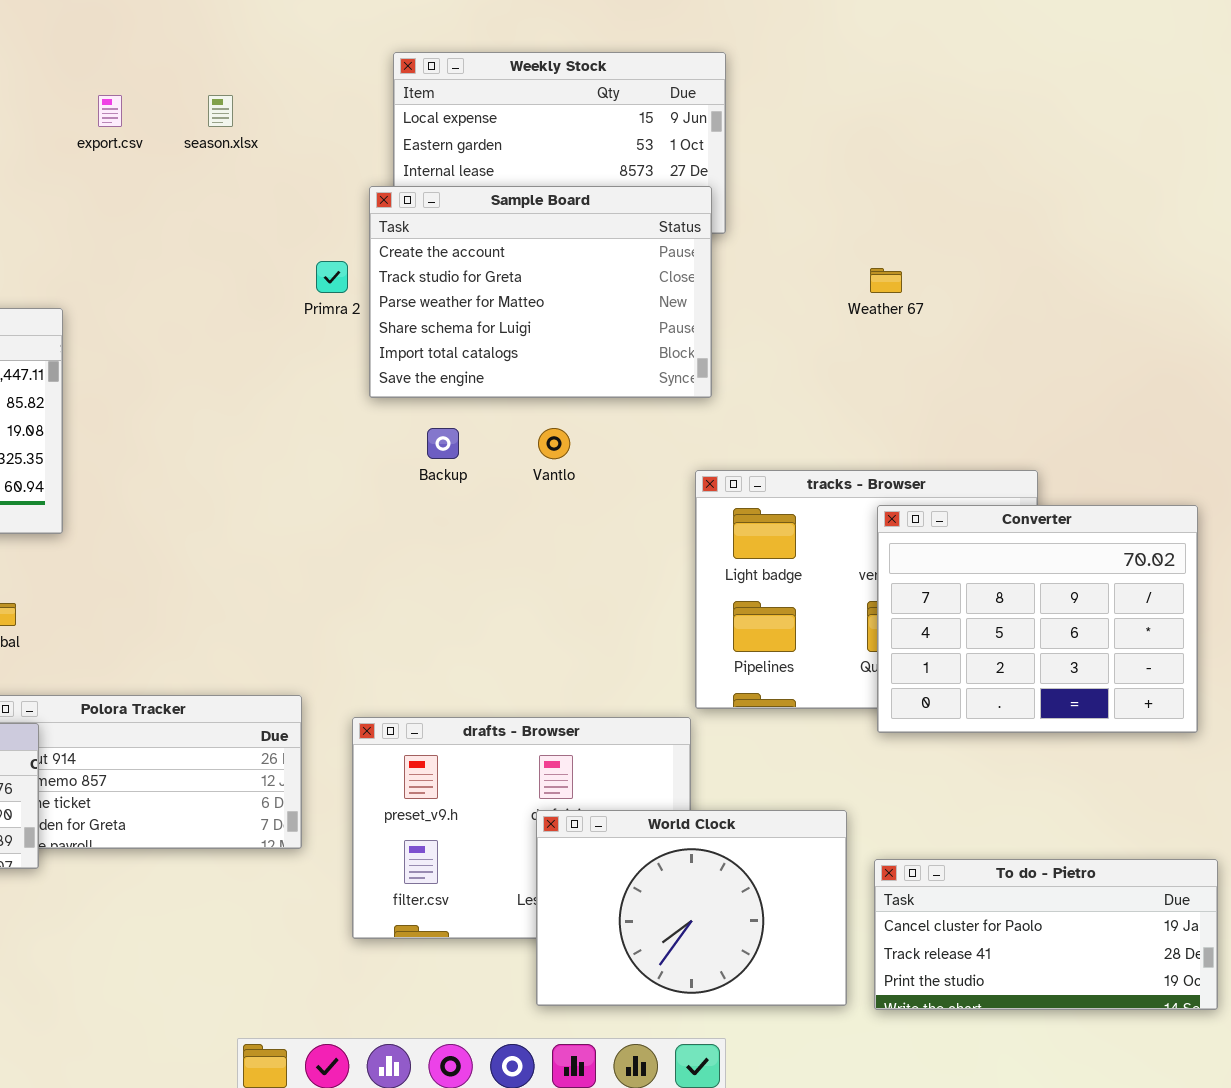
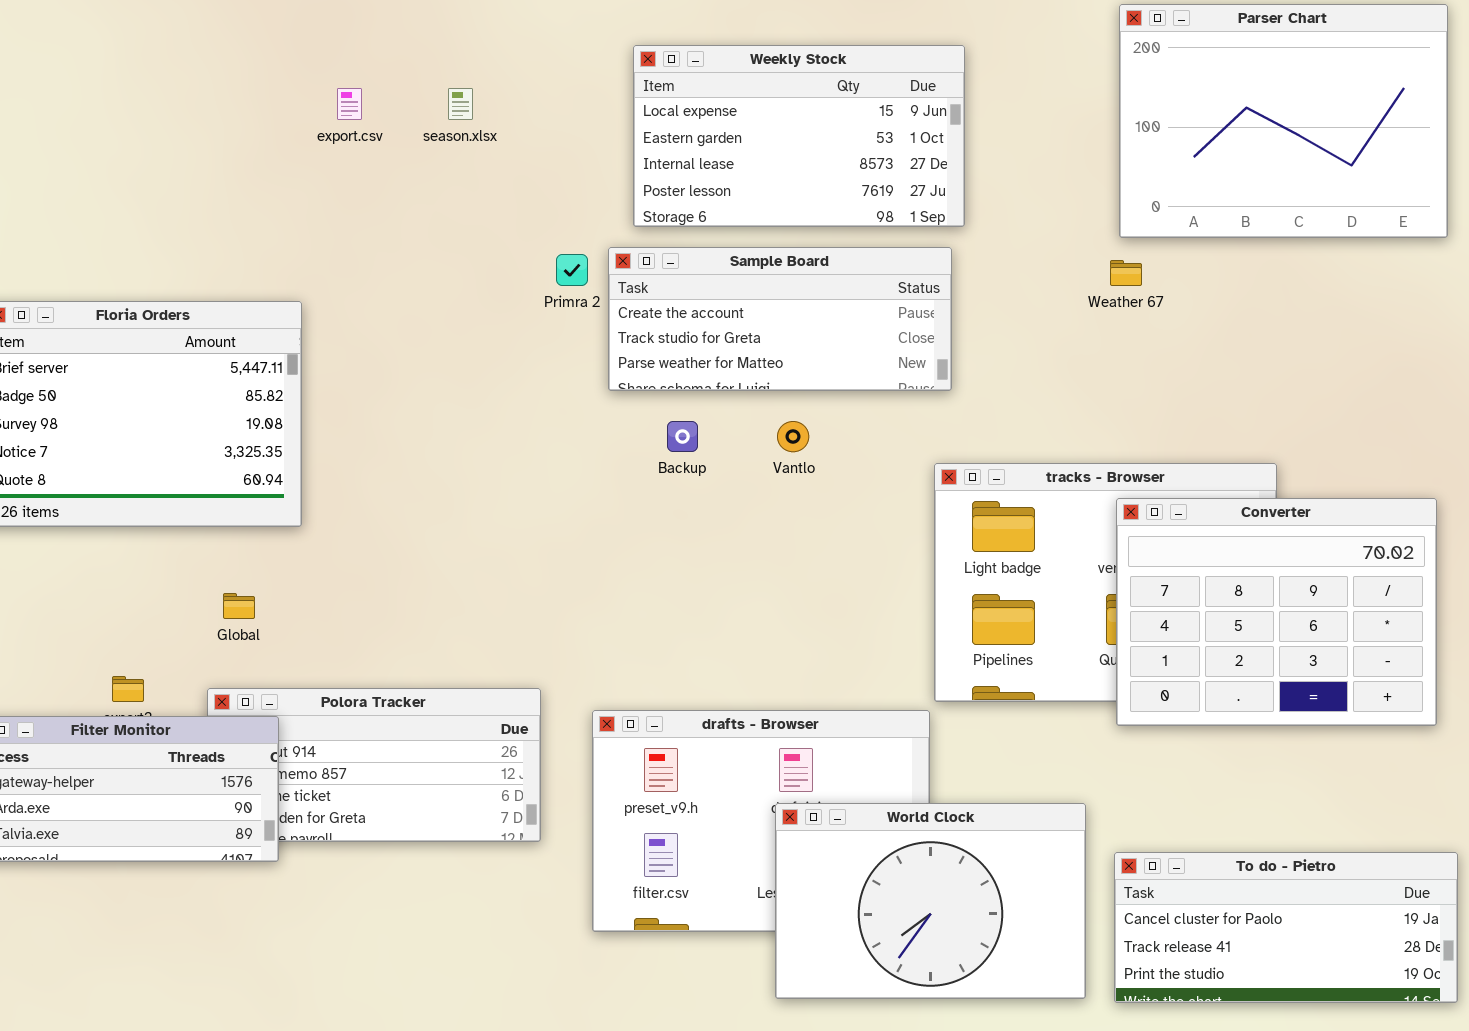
Parser Chart: none -> [1119,4,1448,238], opened
Sample Board: [369,186,712,398] -> [608,247,952,391], resized

